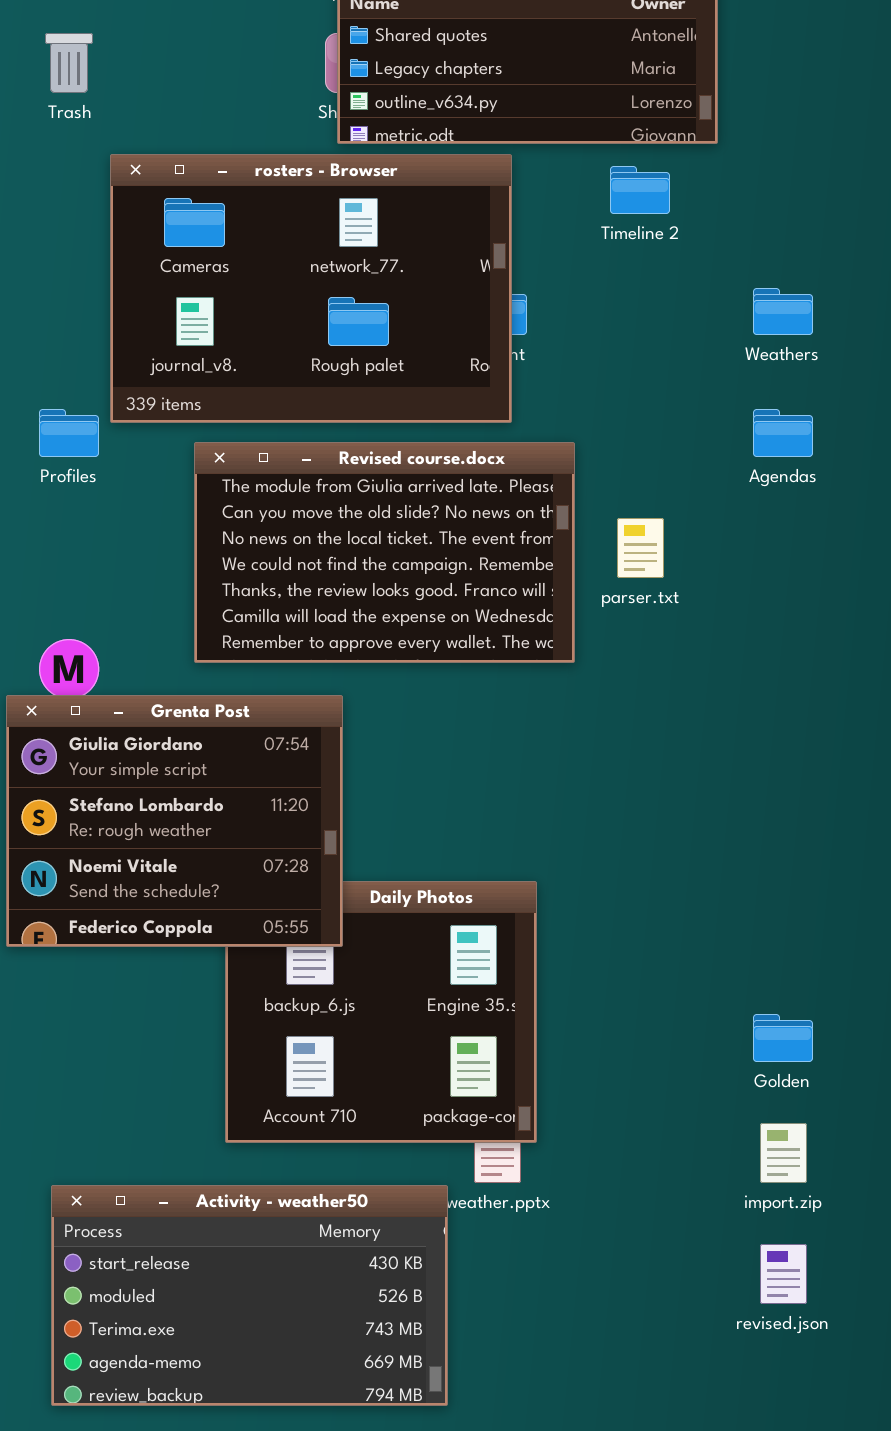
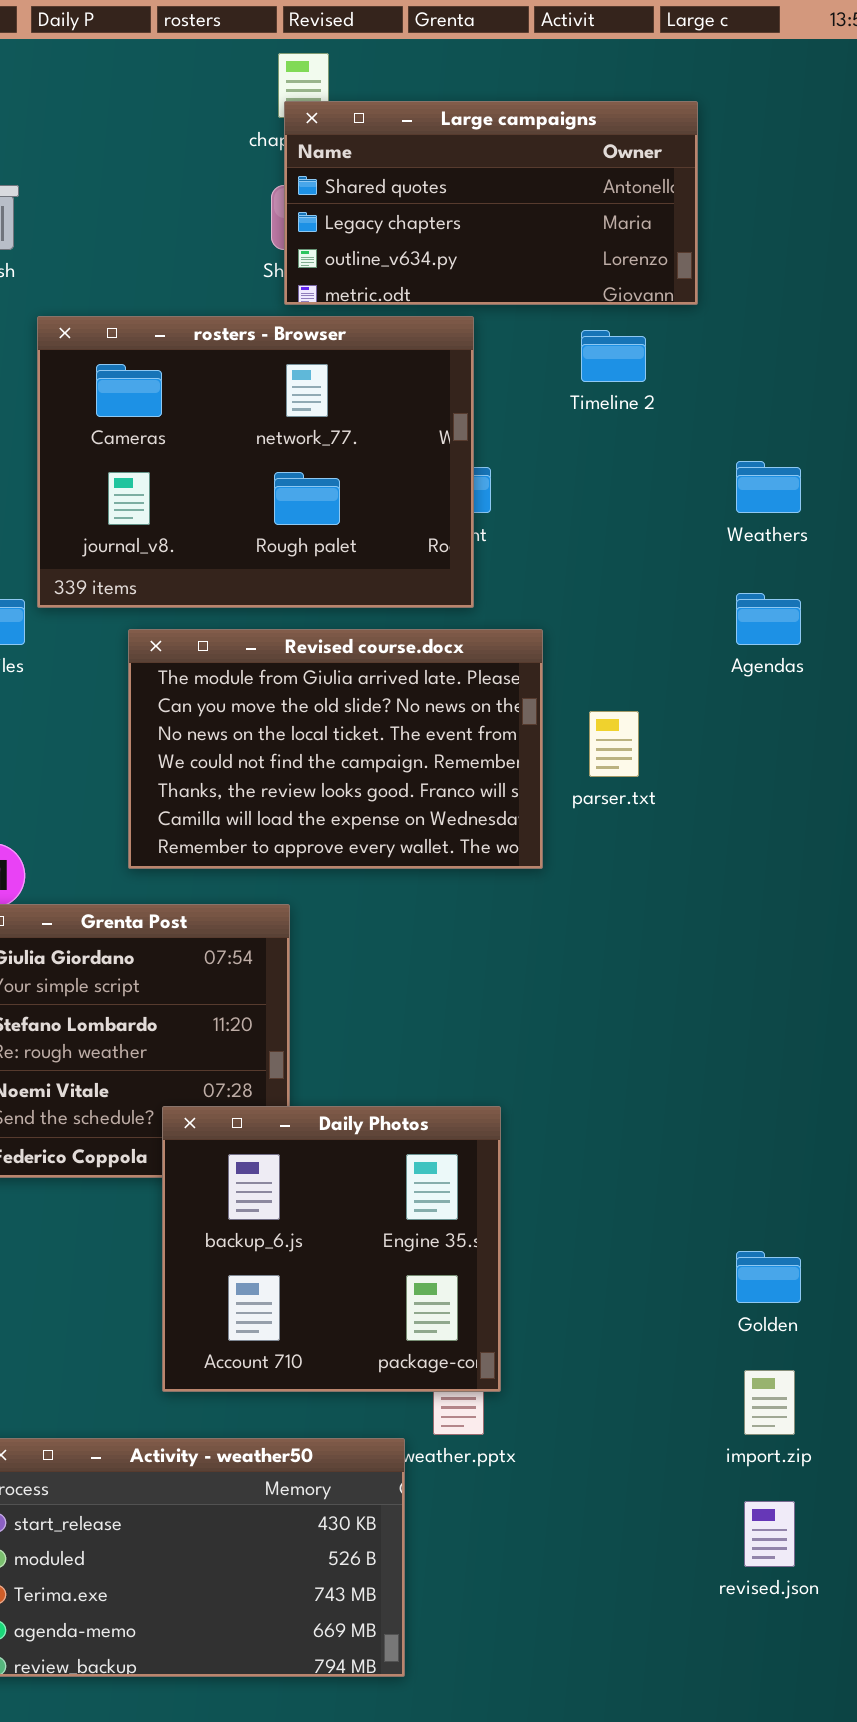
Daily Photos: [225,881,537,1143] -> [162,1106,501,1392], raised

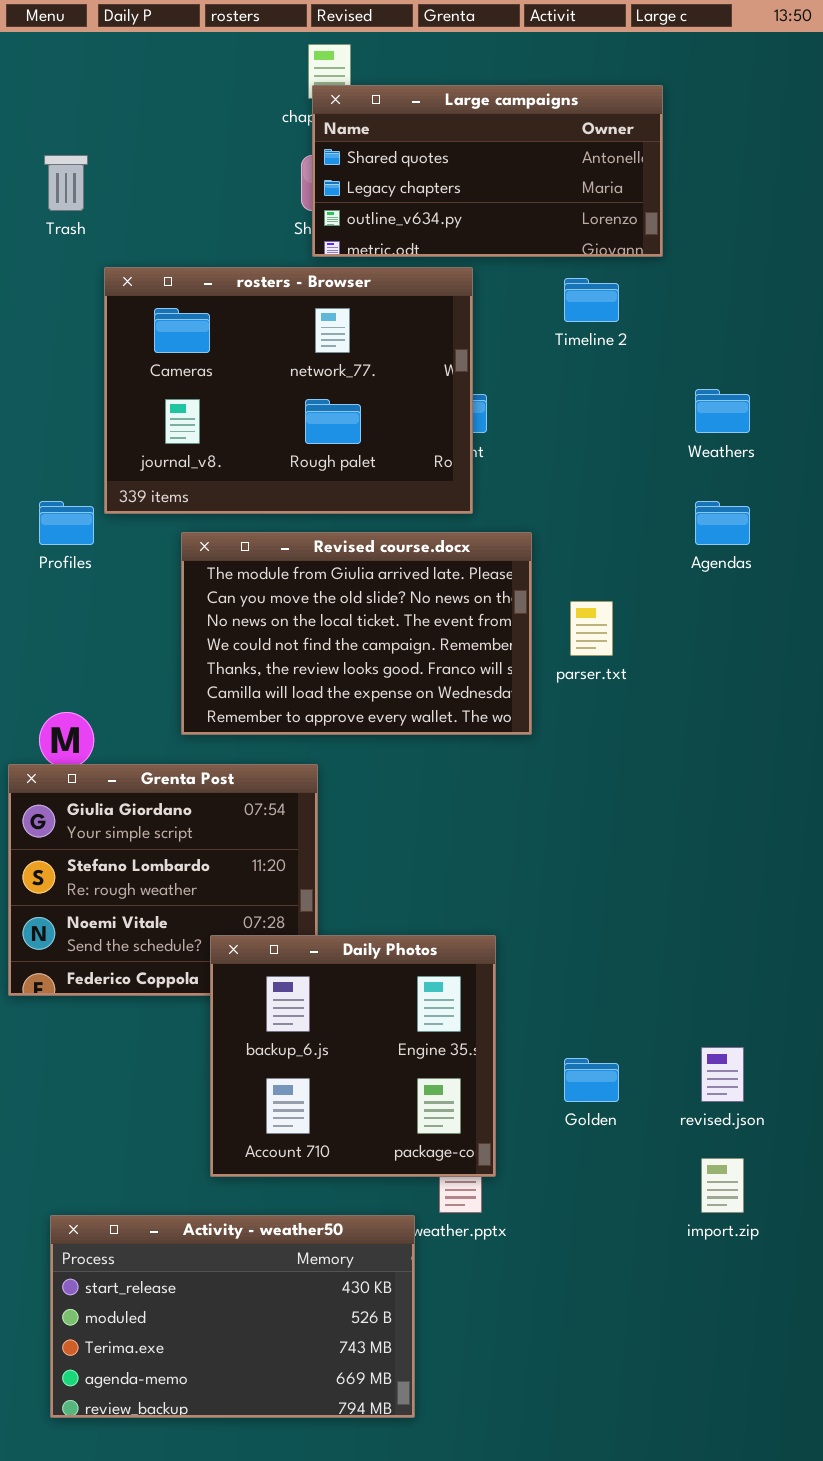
Golden: [736,1251,801,1303] -> [564,1058,619,1102], moved
revised.json: [744,1501,795,1567] -> [701,1047,744,1102], moved

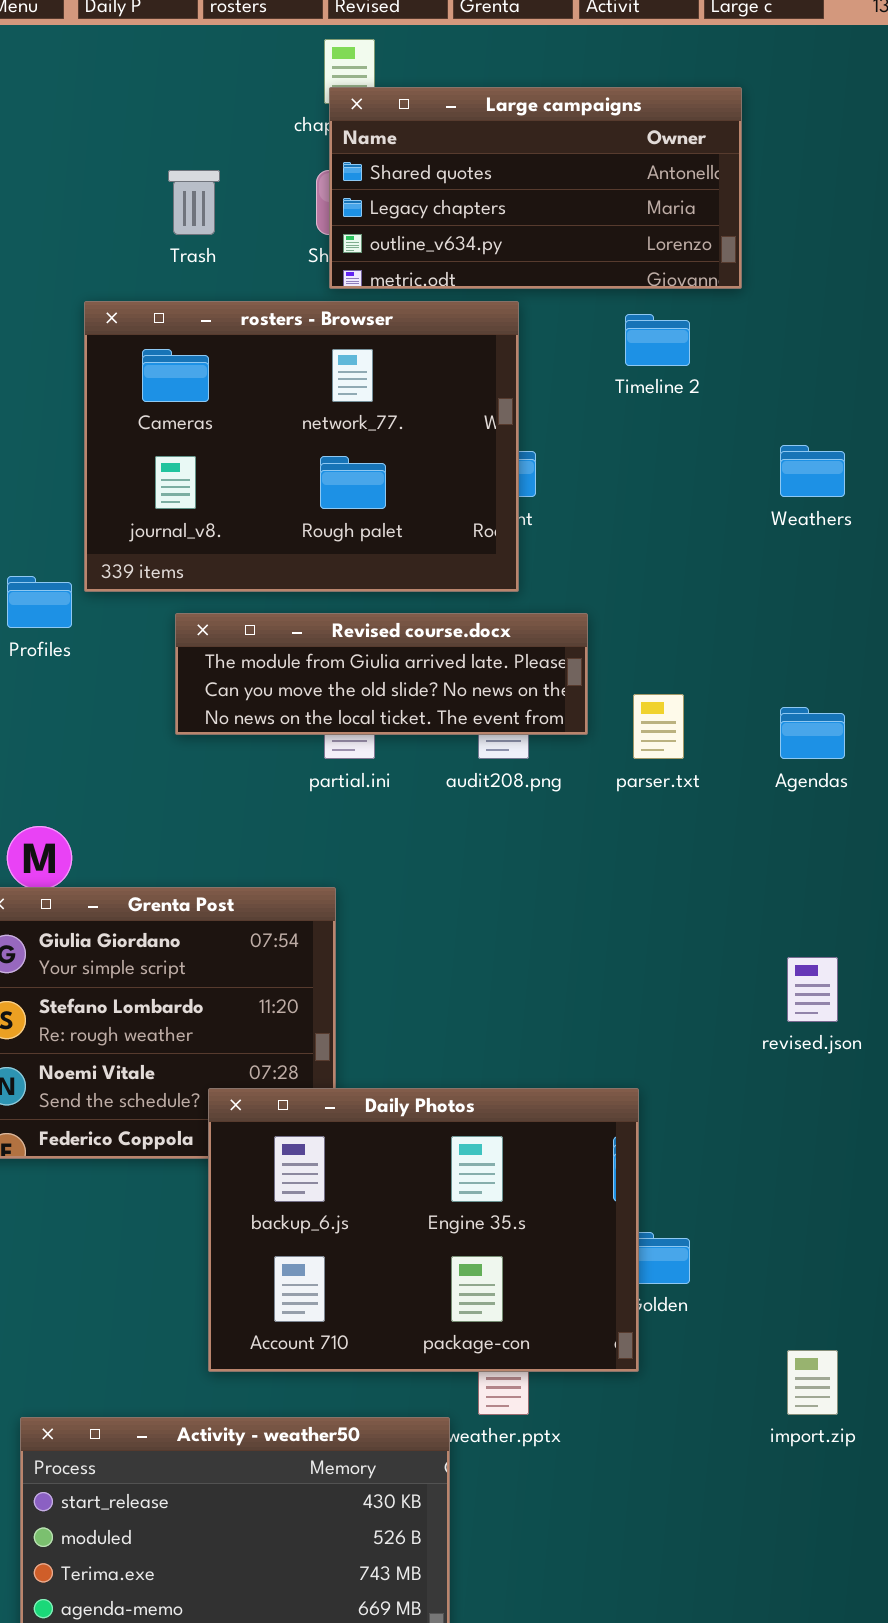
Trash: [44,155,88,211] -> [168,170,220,235], moved
Agendas: [695,501,750,545] -> [780,707,845,759], moved
Revised course.docx: [181,532,532,735] -> [175,613,588,735], resized
Daily Photos: [210,935,496,1177] -> [208,1088,639,1372], resized
revised.json: [701,1047,744,1102] -> [787,957,838,1022], moved

